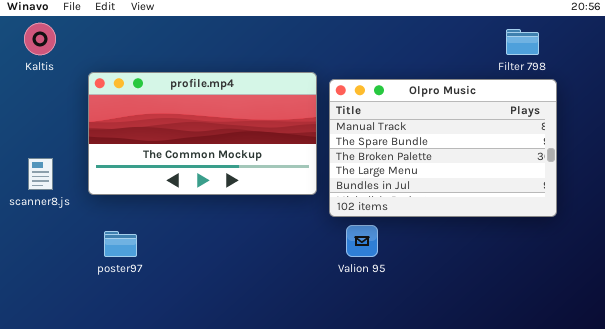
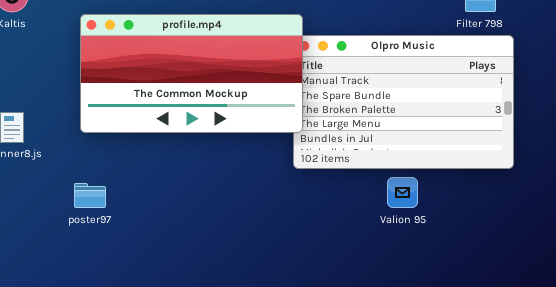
profile.mp4: [88,72,317,195] -> [80,14,303,133], moved
Valion 95: [346,225,378,257] -> [387,177,418,208], moved

